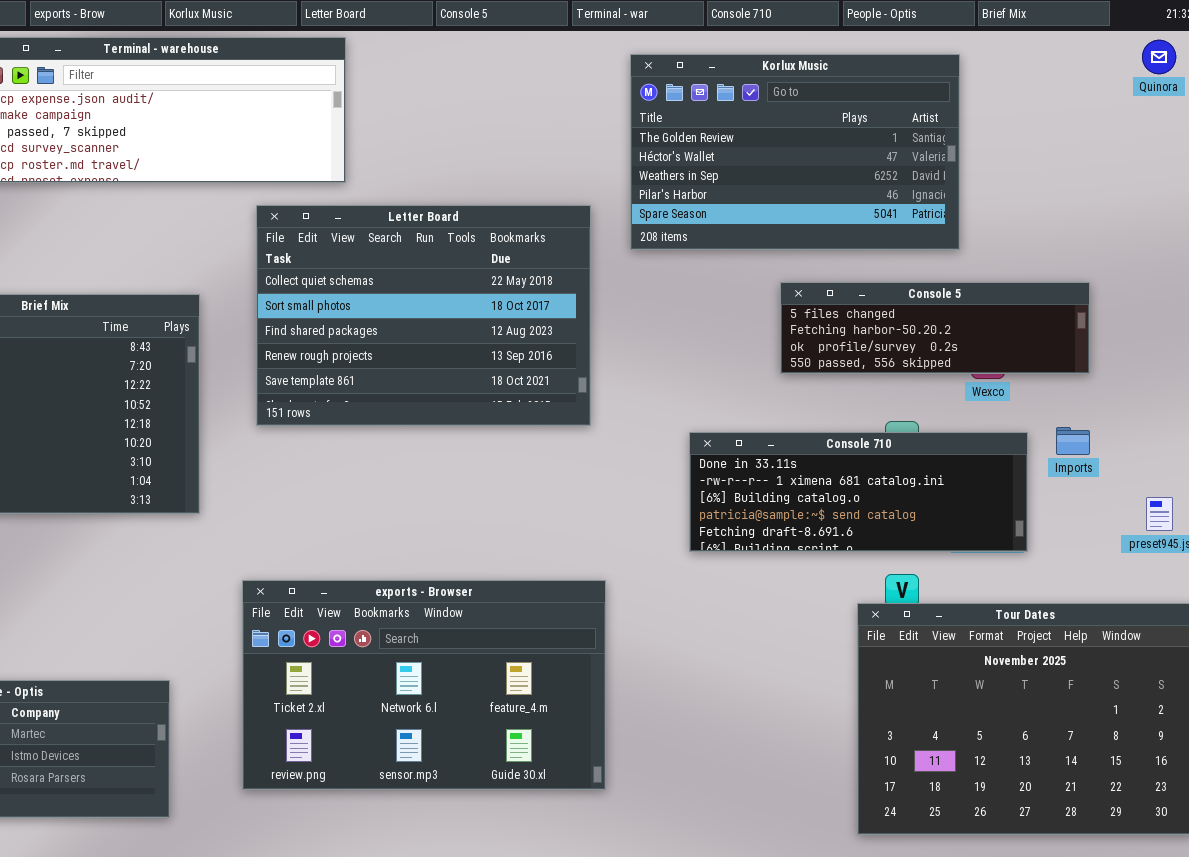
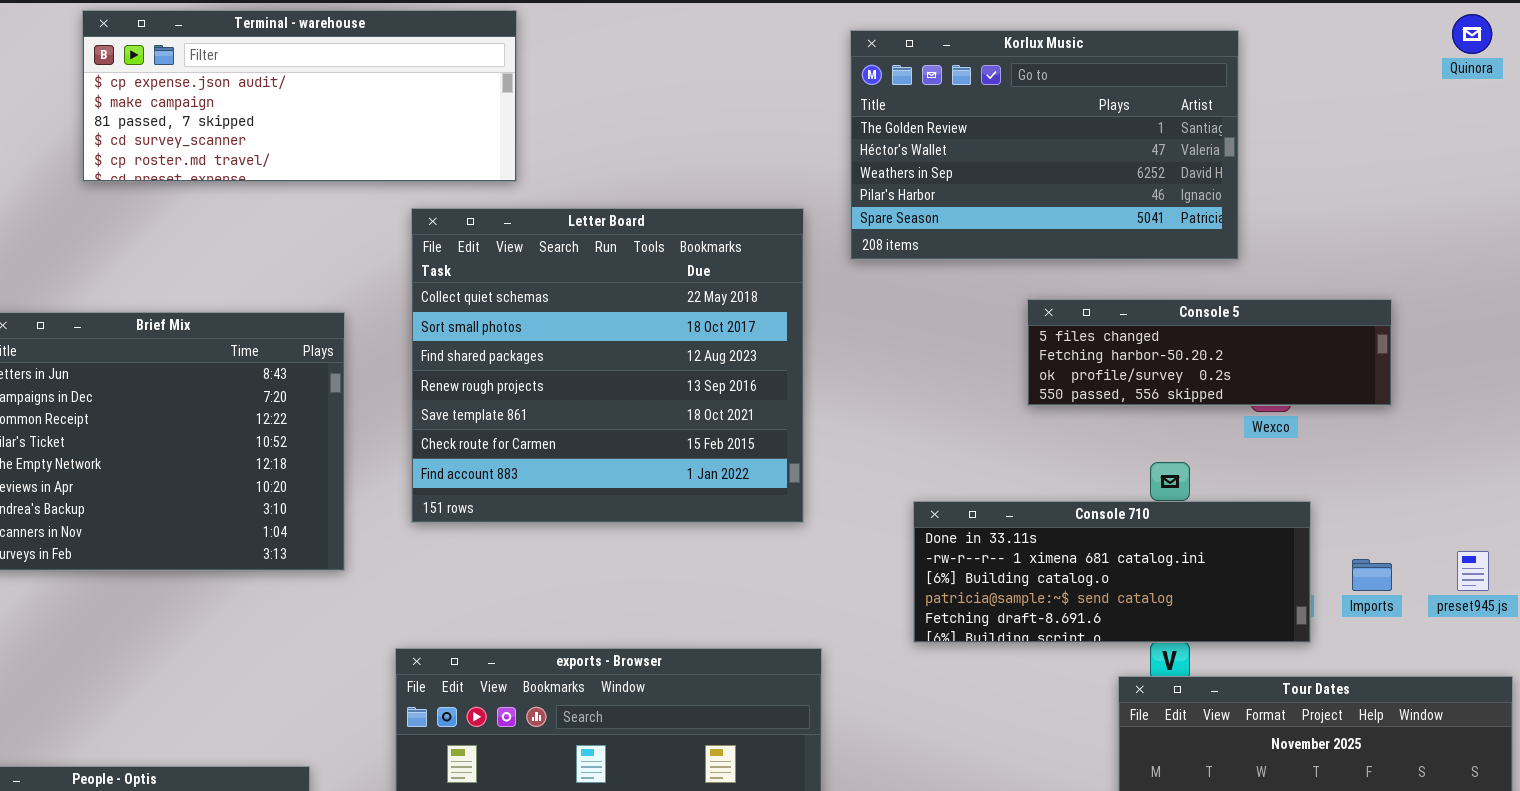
Letter Board: [256,205,591,426] -> [411,208,804,523], resized
Imports: [1056,427,1090,455] -> [1352,559,1392,591], moved
Console 710: [689,432,1028,552] -> [913,501,1311,643], moved

